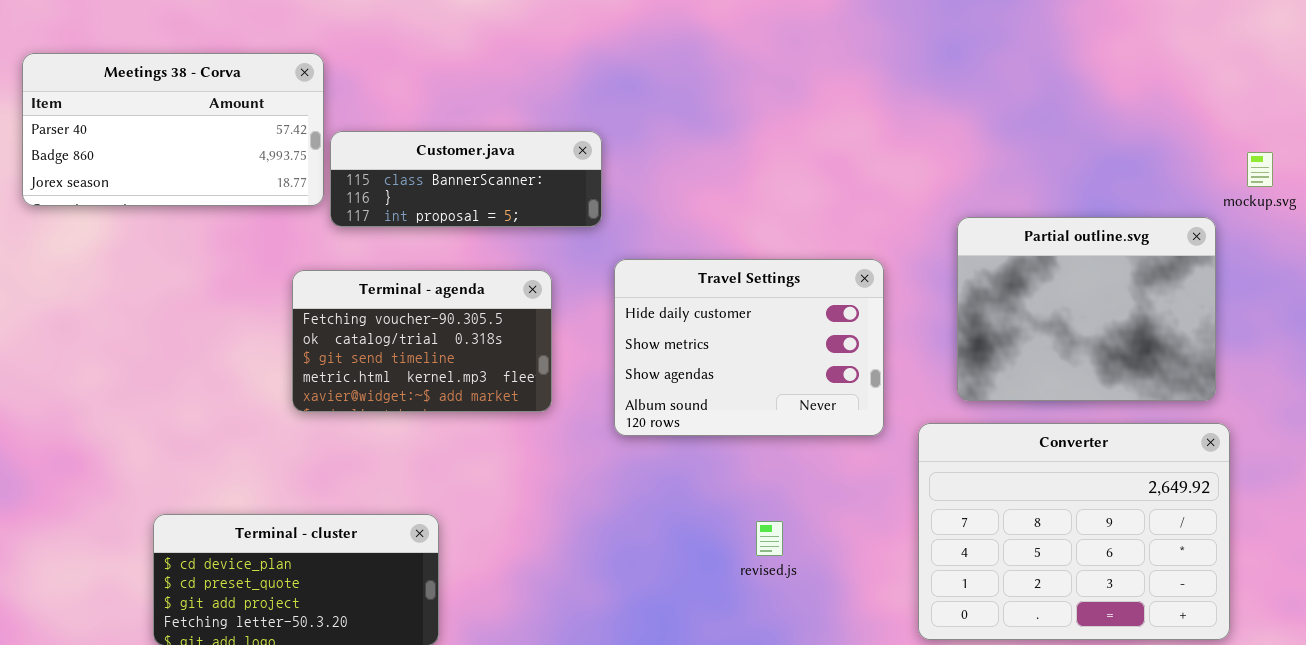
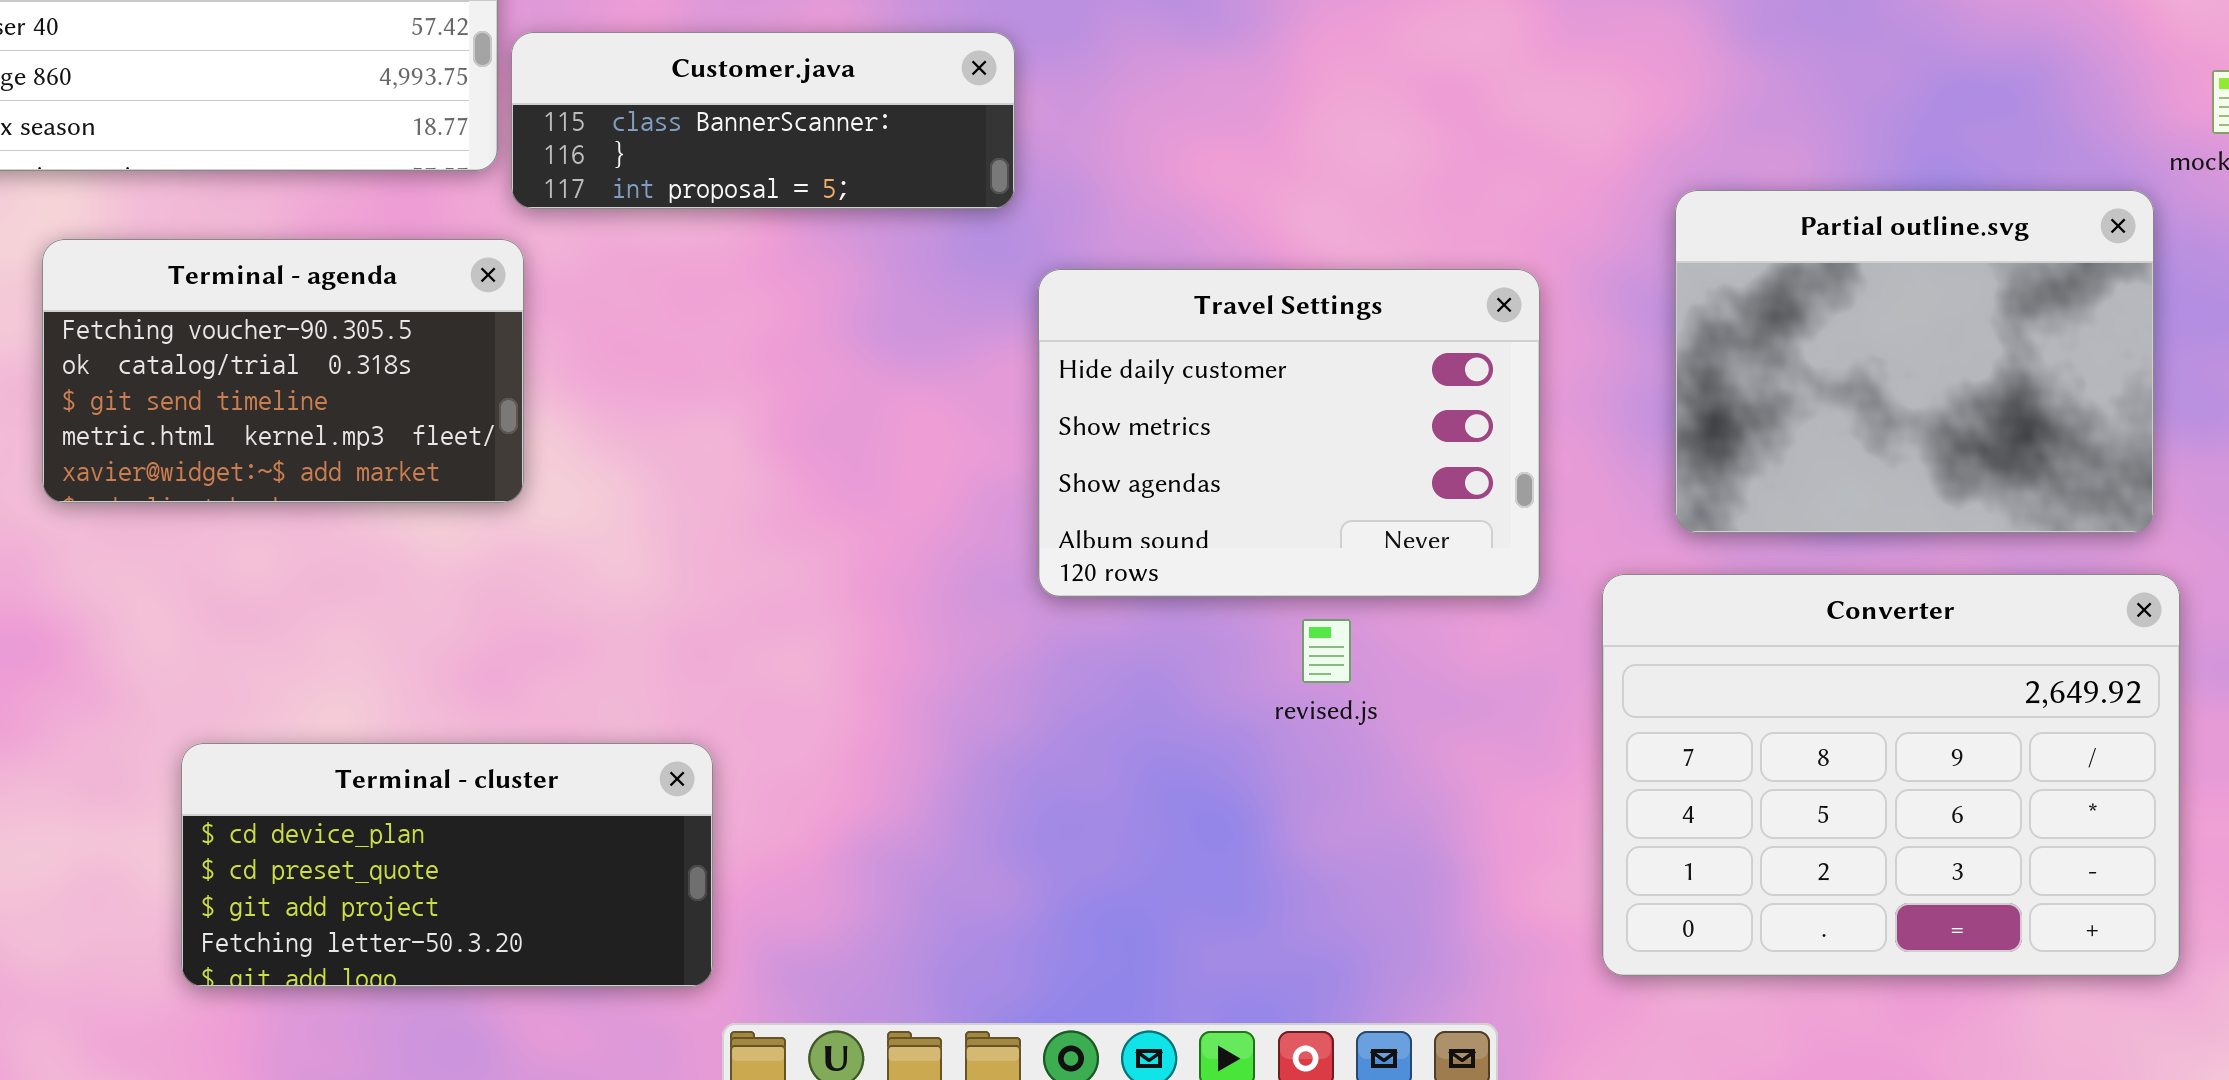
Terminal - agenda: [292,270,552,412] -> [42,239,524,503], moved
revised.js: [756,521,783,556] -> [1302,619,1351,683], moved

